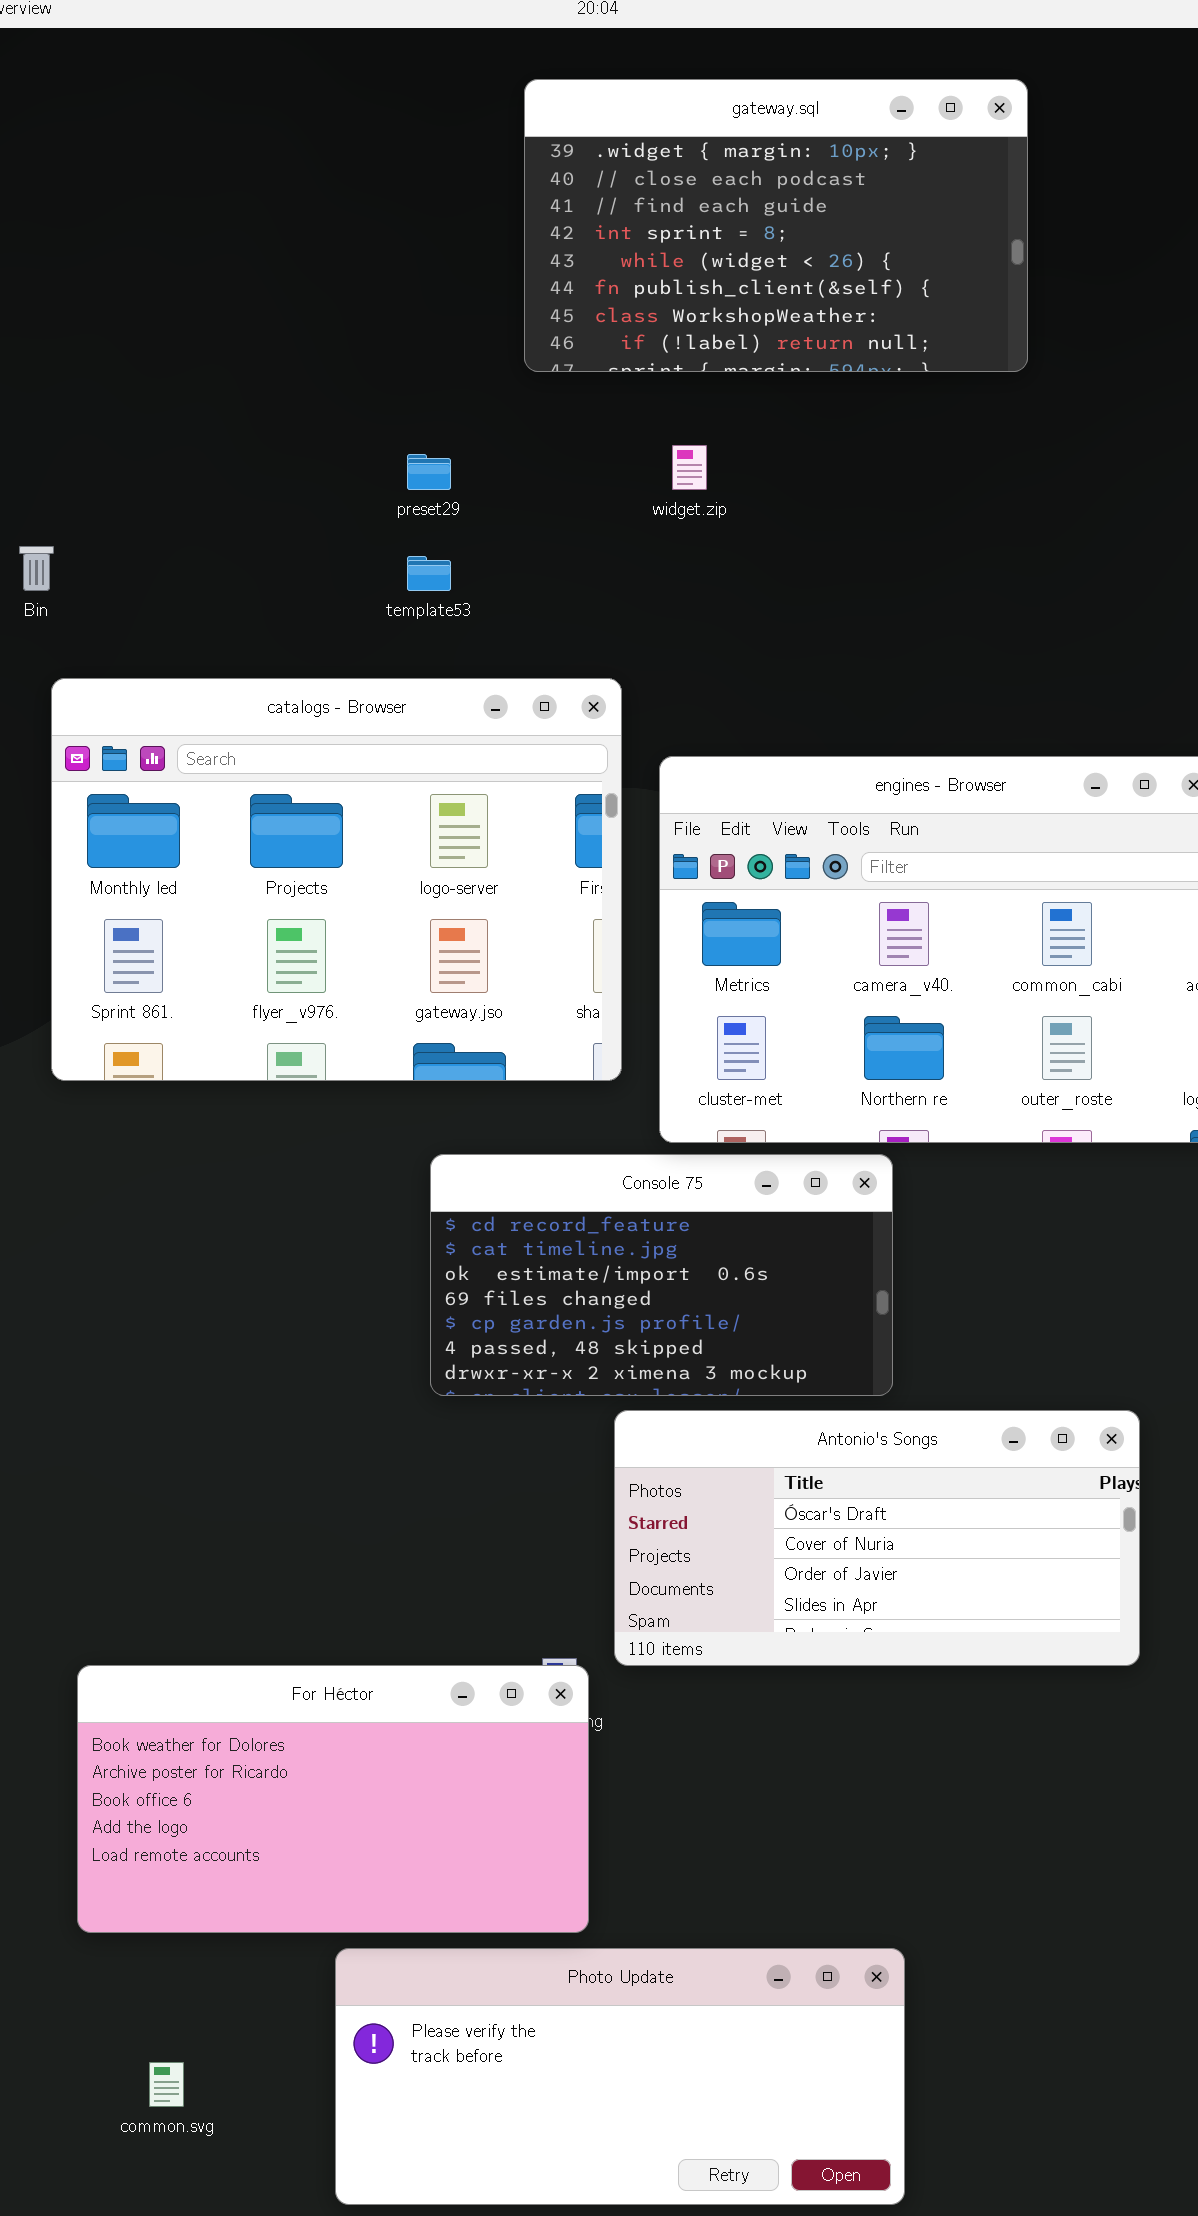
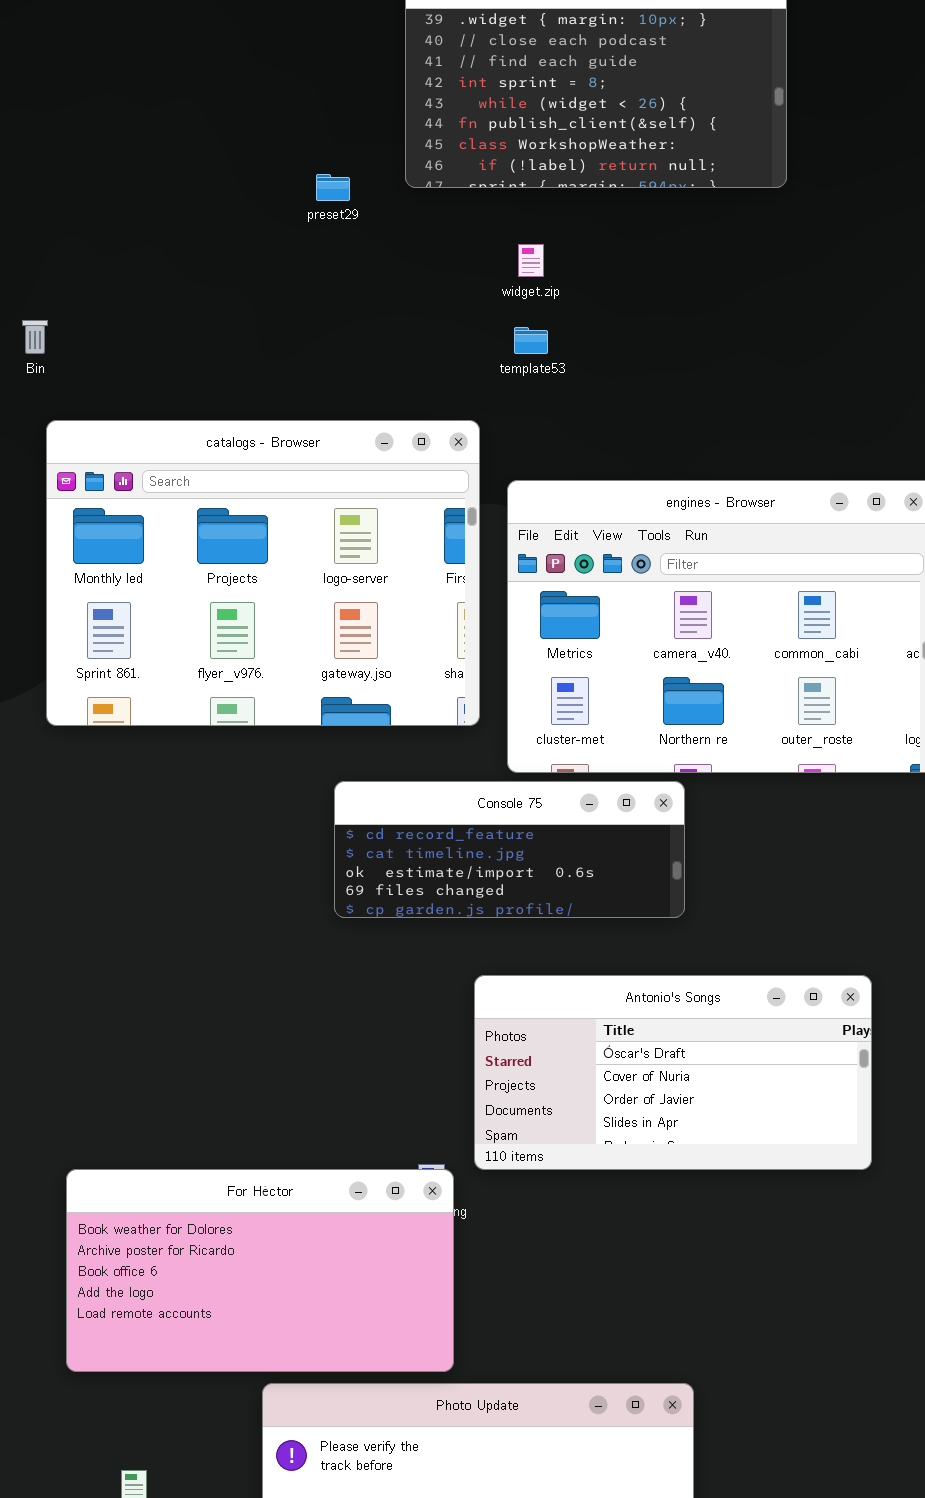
preset29: [407,454,451,490] -> [316,174,350,201], moved
template53: [407,556,451,591] -> [514,327,548,354], moved
Console 75: [430,1154,893,1396] -> [334,781,685,918], resized

